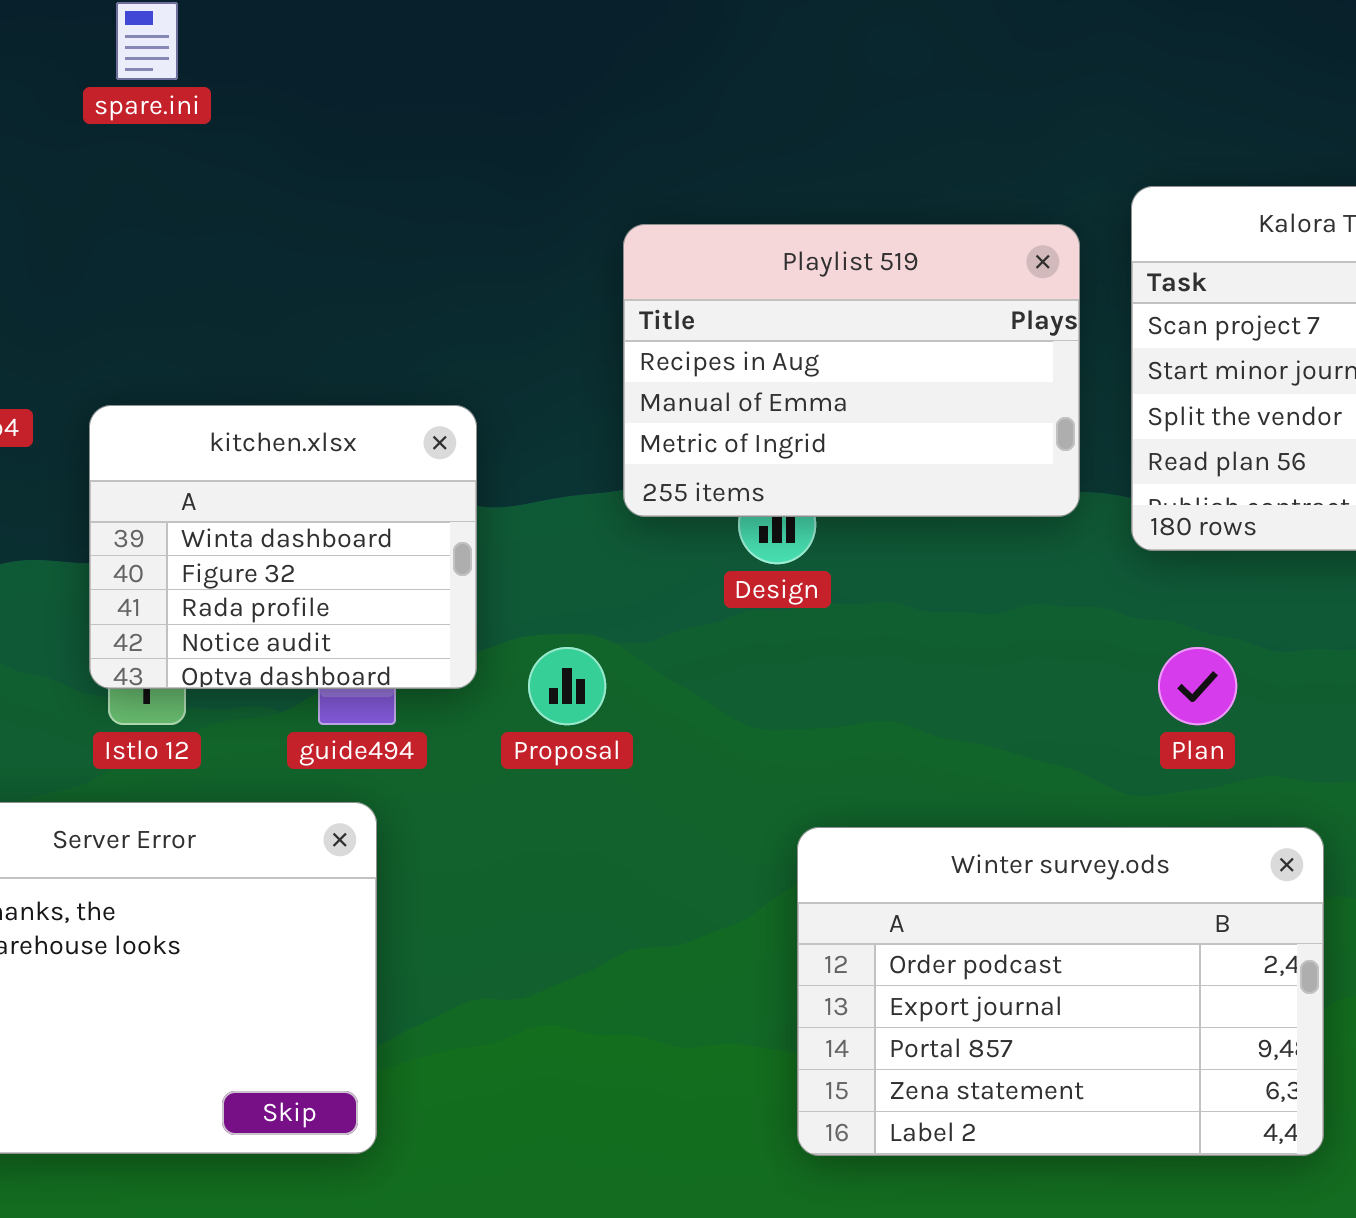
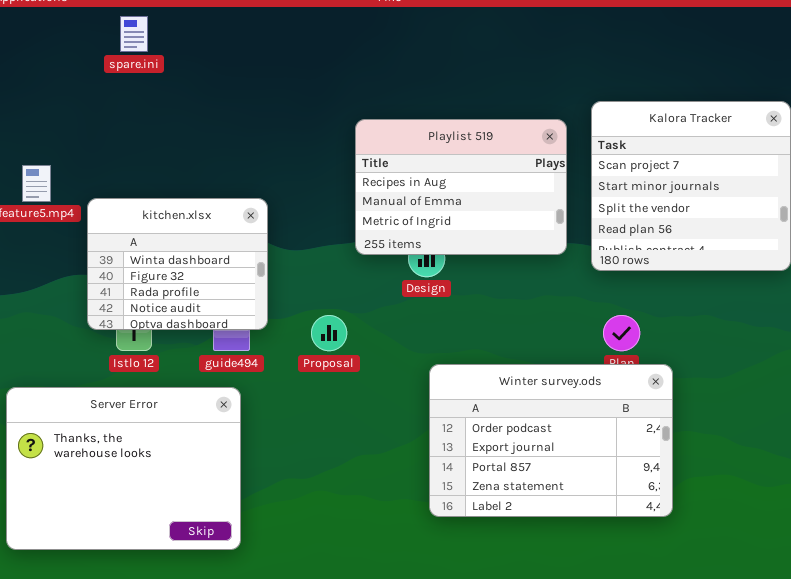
kitchen.xlsx: [89,405,477,689] -> [87,198,268,330], moved
Winter survey.ods: [797,827,1324,1156] -> [429,364,673,517], moved

